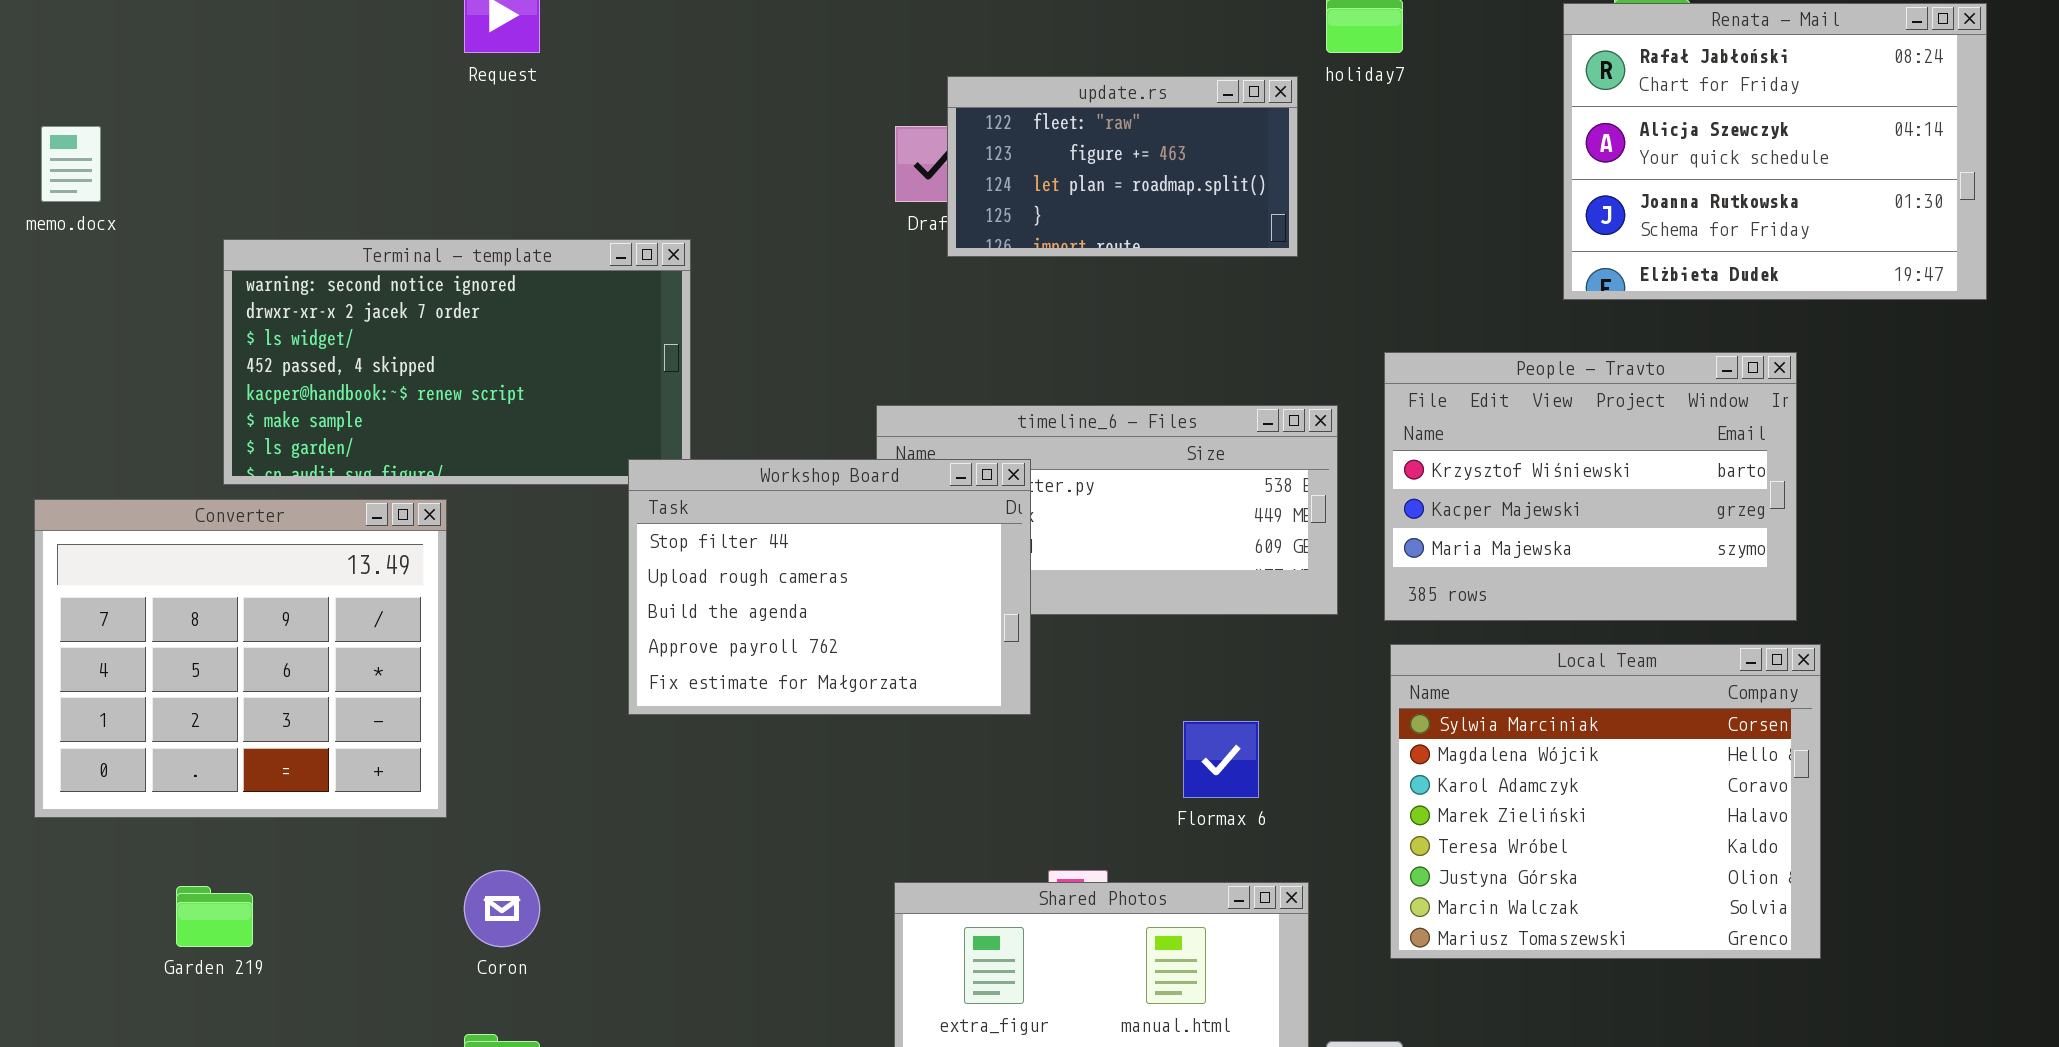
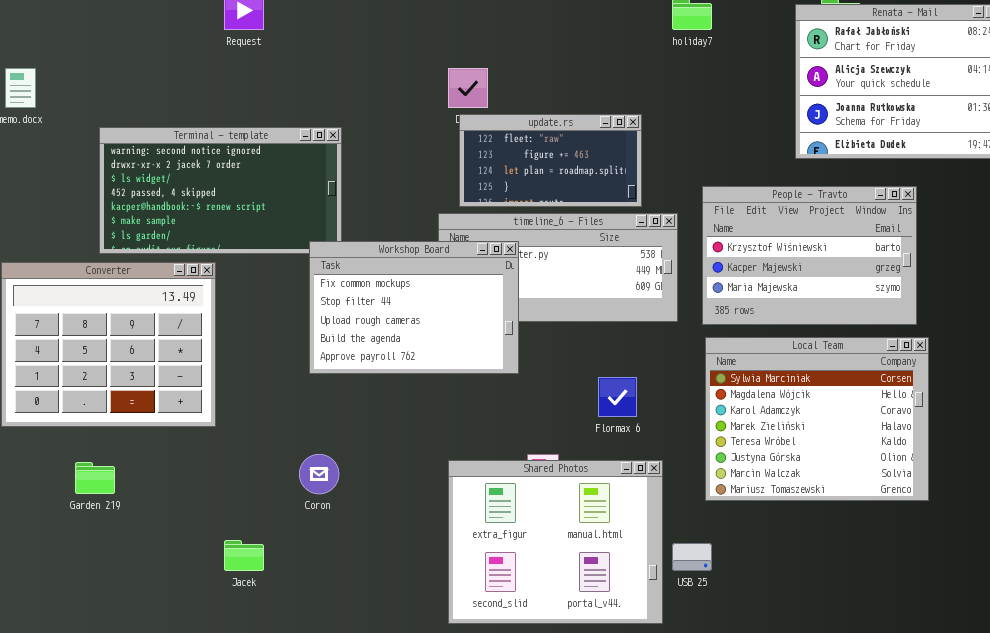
update.rs: [947,76,1298,257] -> [459,114,642,207], moved
Workshop Board: [628,459,1031,715] -> [309,241,519,374], scrolled up 1 row
Coron: [464,870,540,947] -> [299,454,339,494], moved

